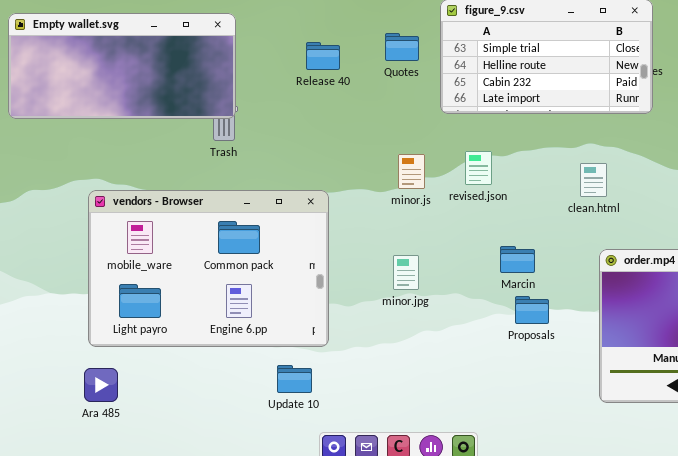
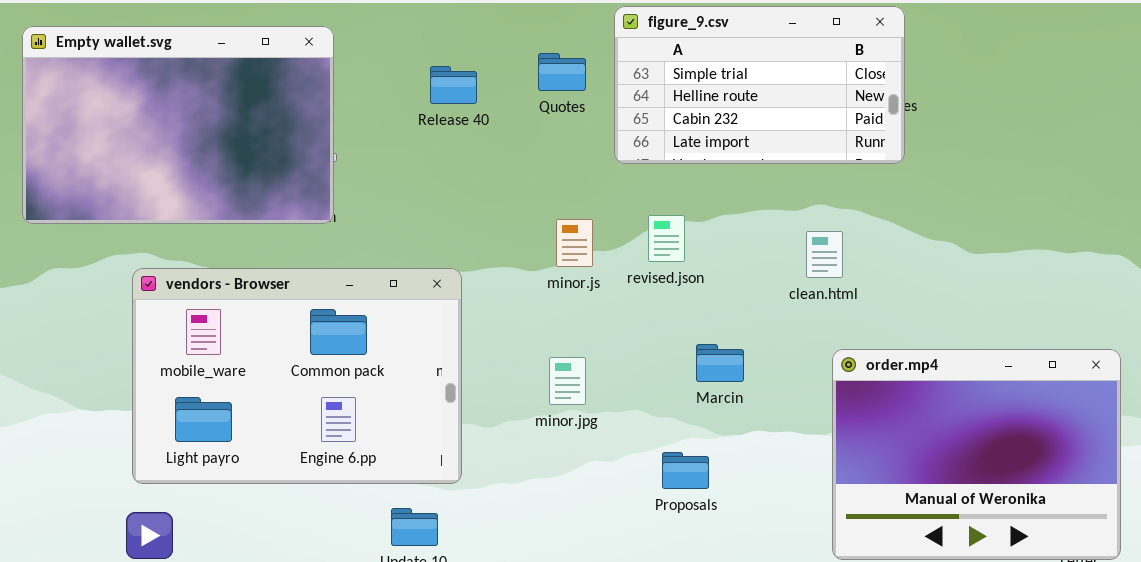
Empty wallet.svg: [8,13,236,119] -> [22,26,334,224], resized
Proposals: [515,296,549,324] -> [662,452,709,489], moved

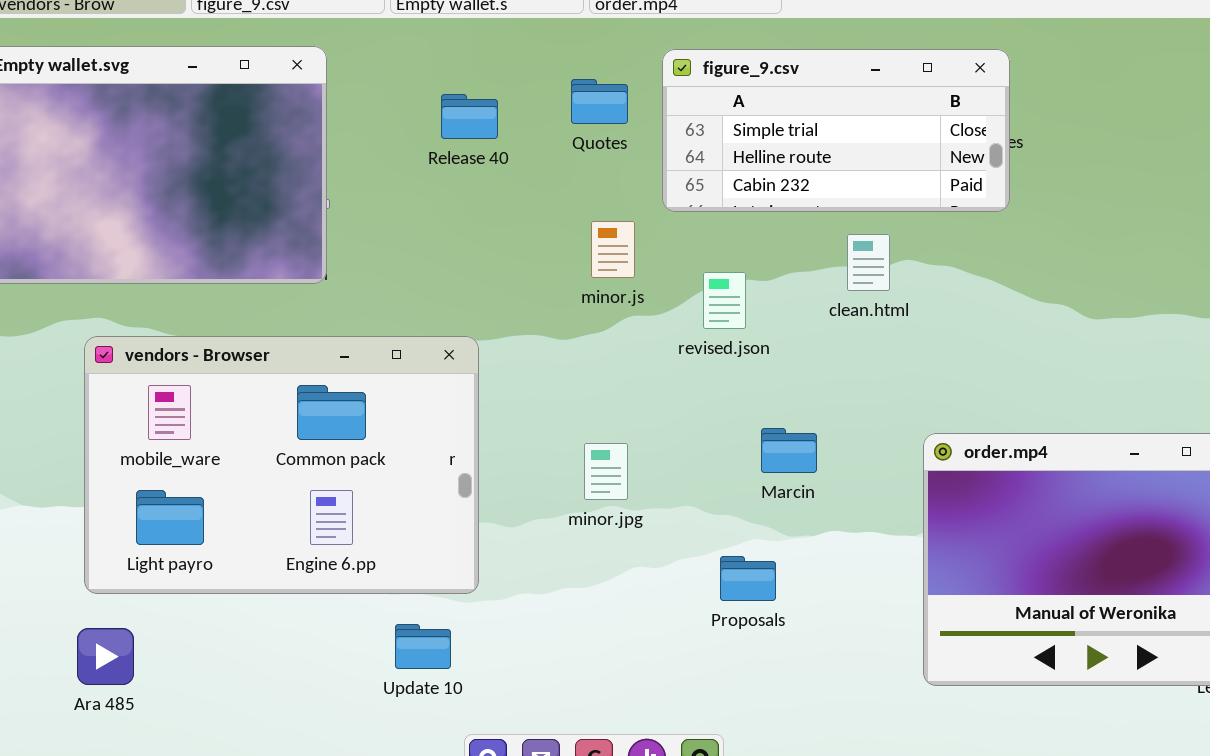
figure_9.csv: [614,6,905,164] -> [662,49,1010,212], resized
minor.js: [556,219,593,267] -> [591,221,635,278], moved
clean.html: [806,231,843,278] -> [847,234,890,291], moved

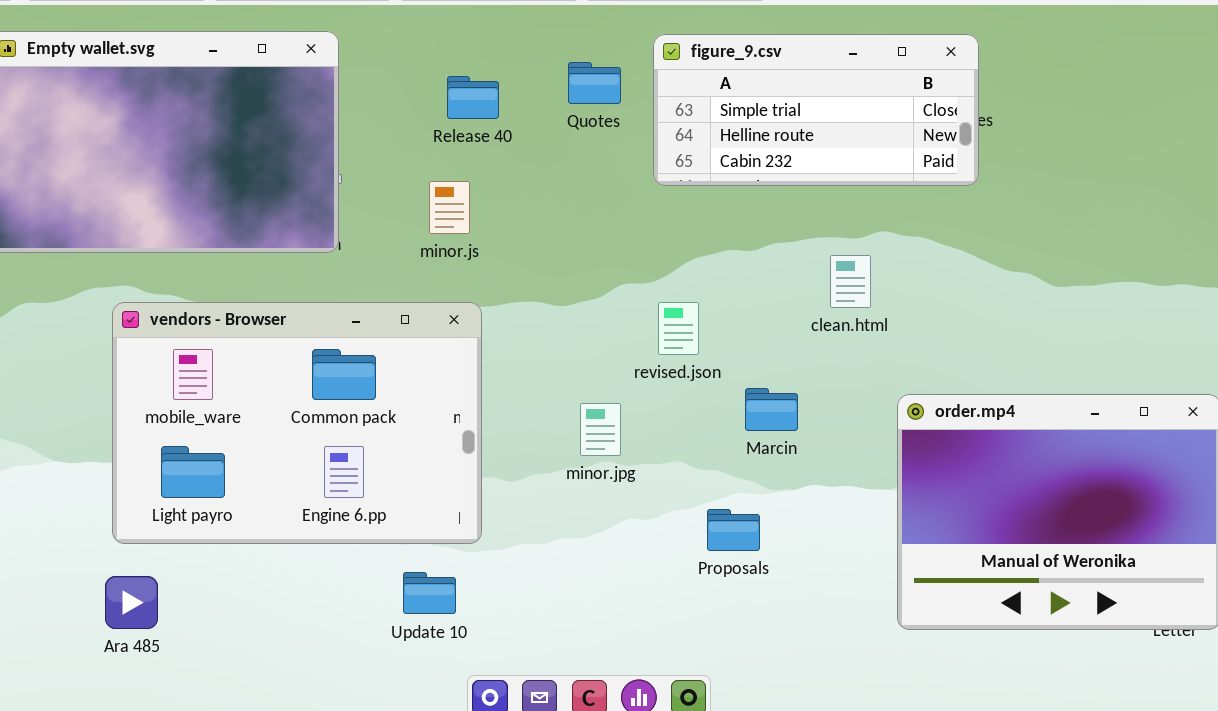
minor.js: [591,221,635,278] -> [429,181,470,234], moved
clean.html: [847,234,890,291] -> [830,255,871,308], moved
revised.json: [703,272,746,329] -> [658,302,699,355], moved

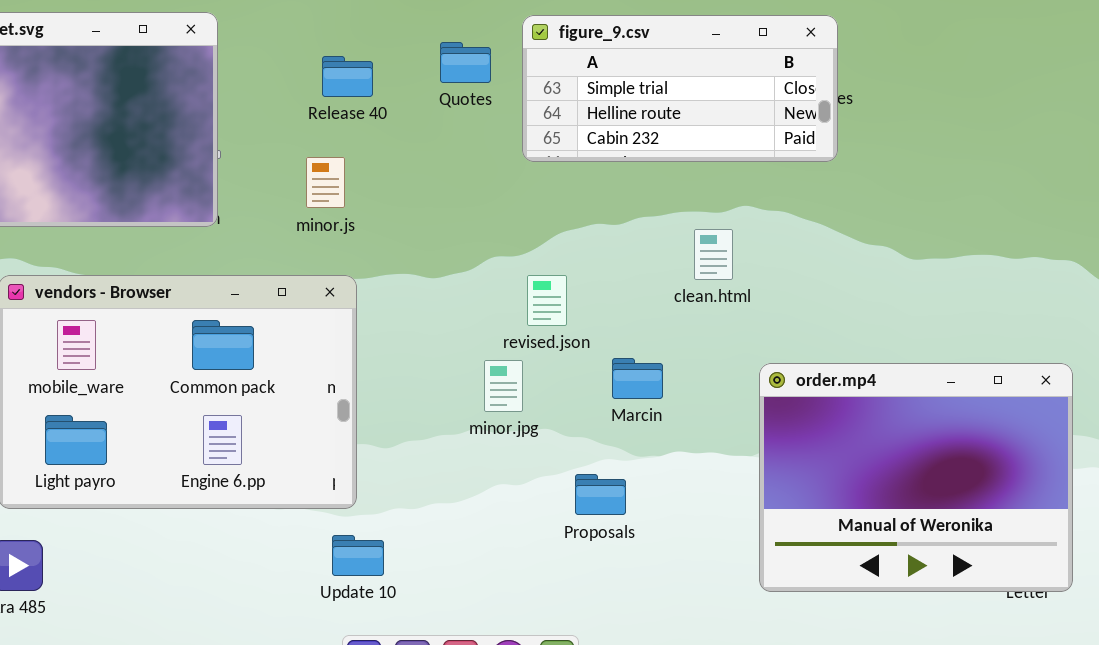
minor.jpg: [580,403,621,456] -> [484,360,523,412], moved
Update 10: [403,572,456,614] -> [332,535,384,576], moved

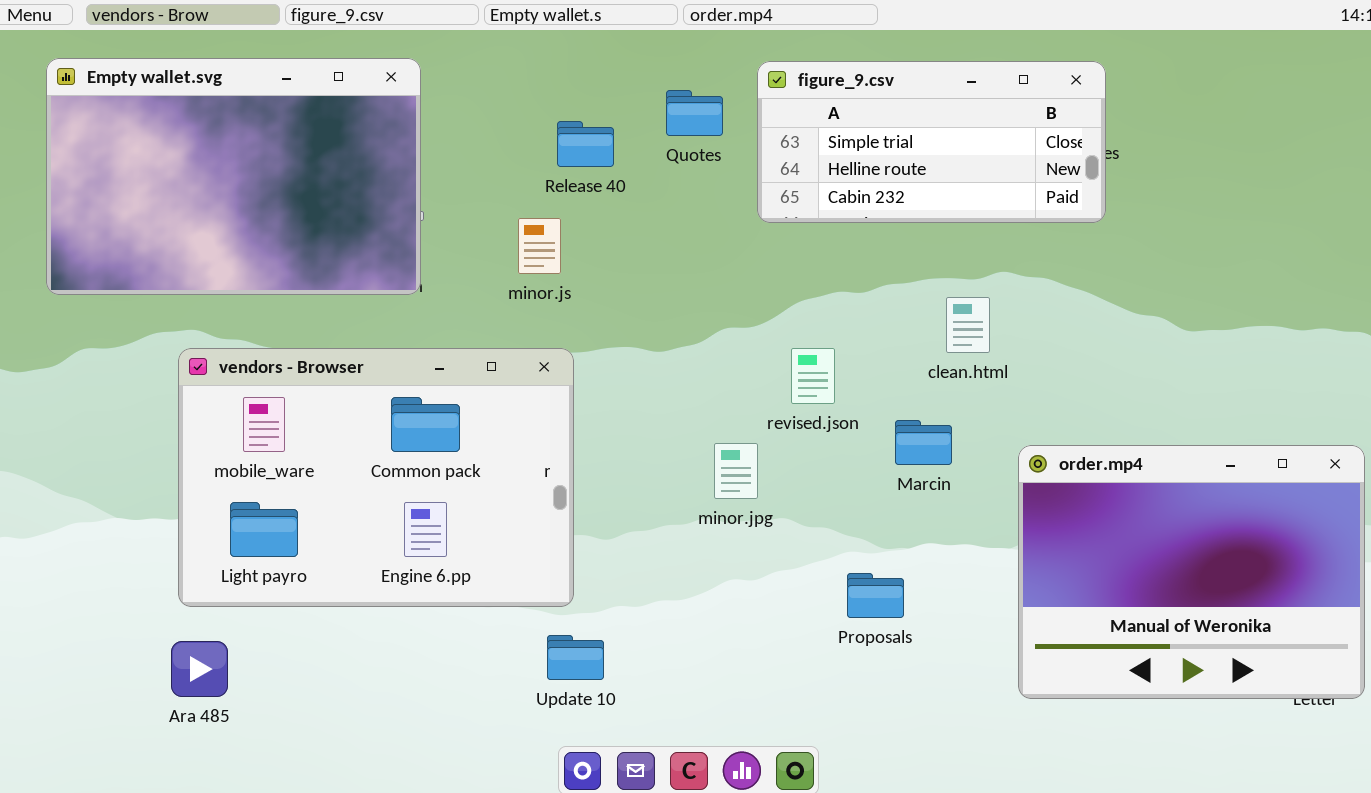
Release 40: [322,56,373,97] -> [557,121,614,167], moved
revised.json: [527,275,567,326] -> [791,348,835,404], moved
Marcin: [612,358,663,399] -> [895,420,952,465], moved
Proposals: [575,474,626,515] -> [847,573,904,618], moved

